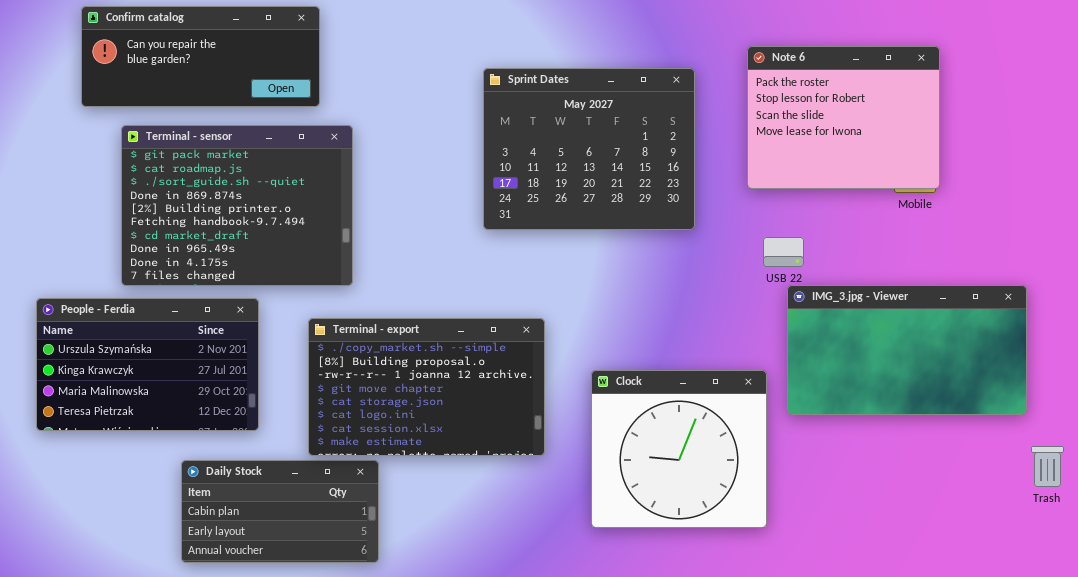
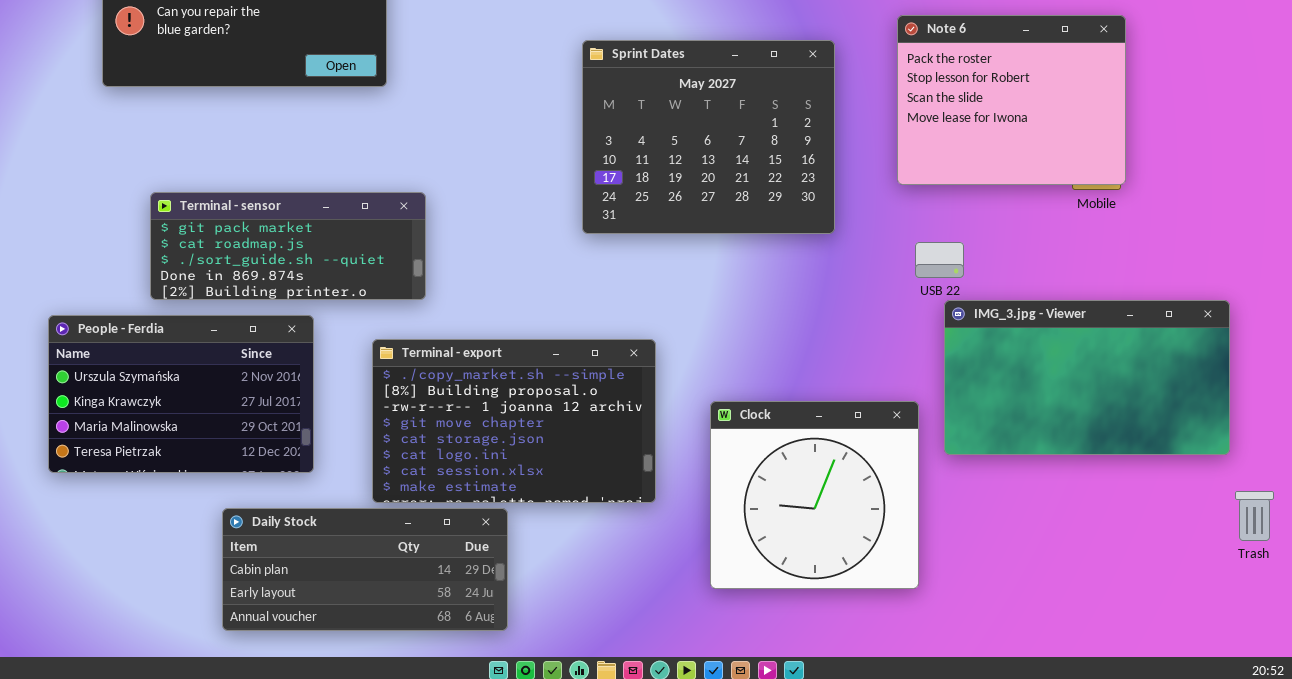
Terminal - sensor: [121,125,353,286] -> [150,192,426,300], resized
Daily Stock: [181,460,379,563] -> [222,508,508,631], resized

